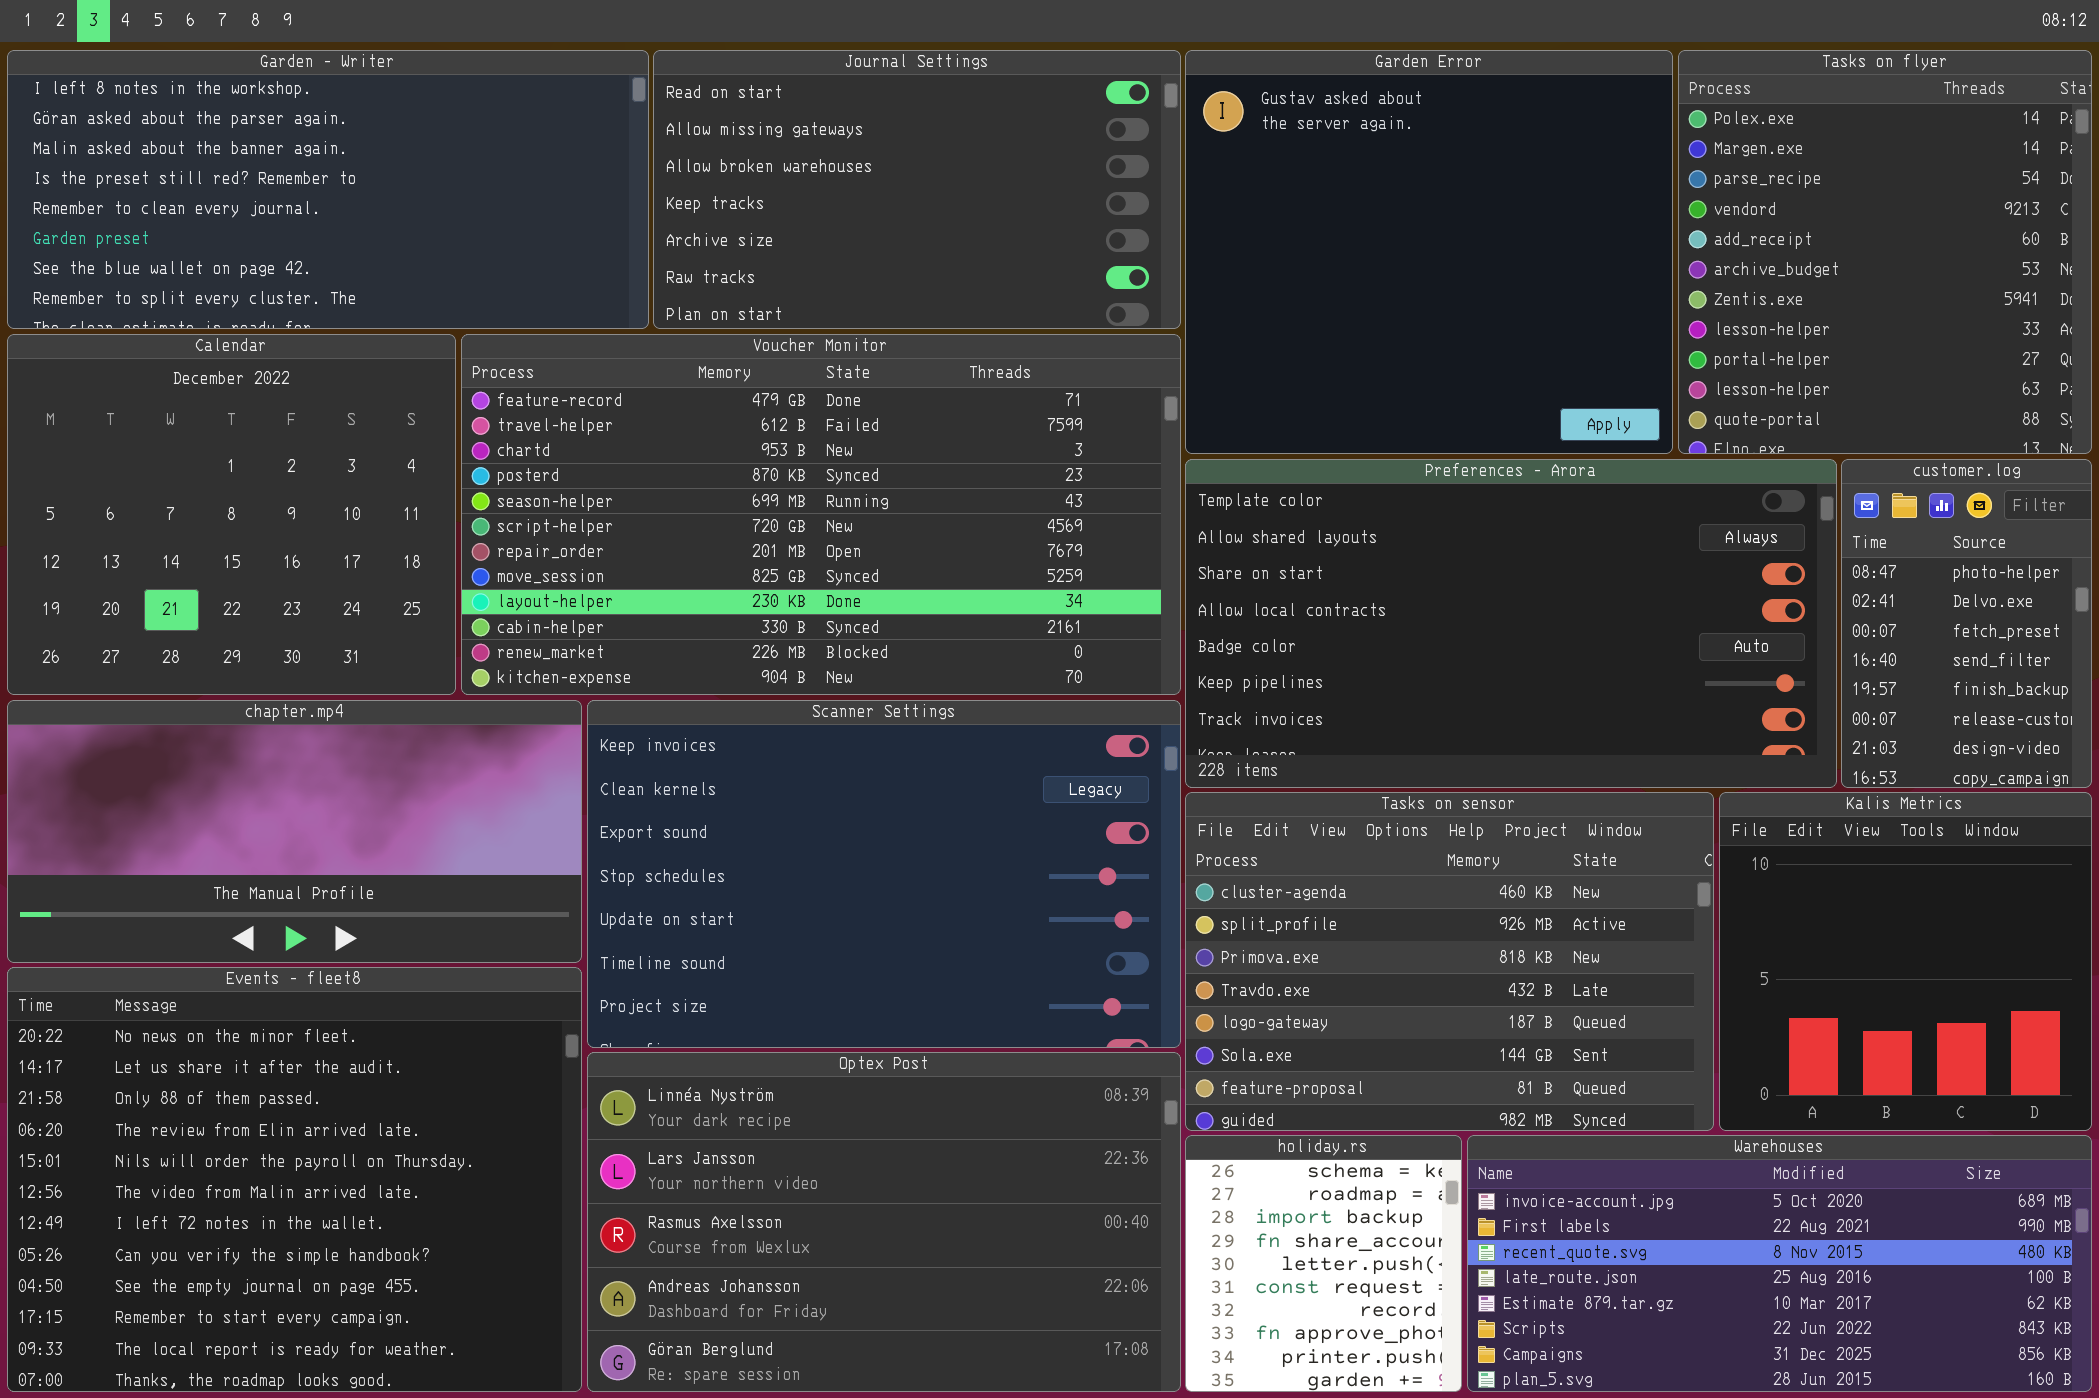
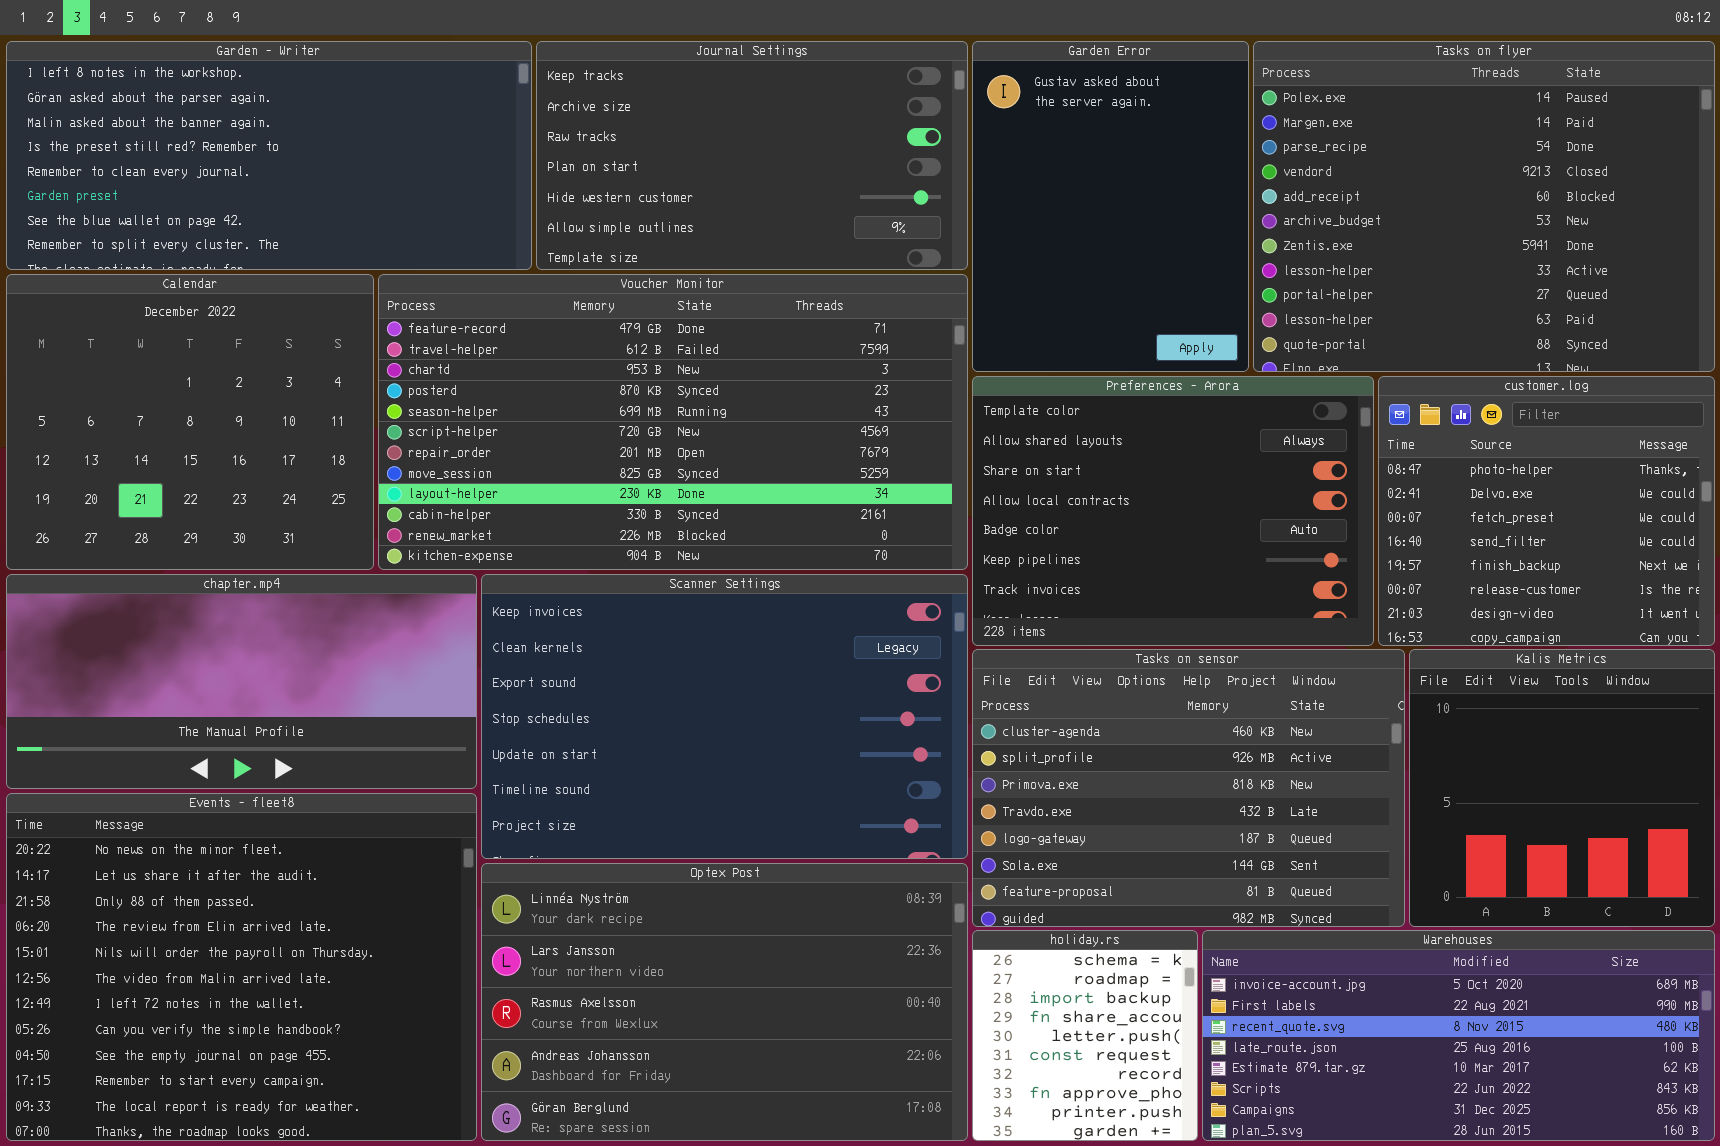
Journal Settings: [653,50,1181,329] -> [536,41,968,270], scrolled down 3 rows
Garden Error: [1185,50,1673,454] -> [972,41,1249,372], resized
Tasks on flyer: [1678,50,2092,454] -> [1253,41,1715,372], resized
Preferences - Arora: [1185,459,1837,788] -> [972,376,1374,646], resized
customer.log: [1841,459,2092,788] -> [1378,376,1715,646], resized

